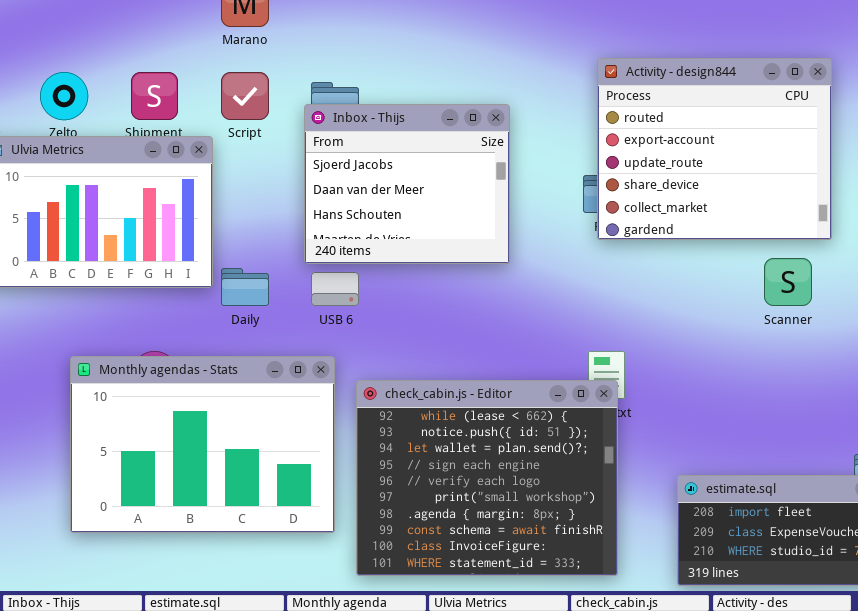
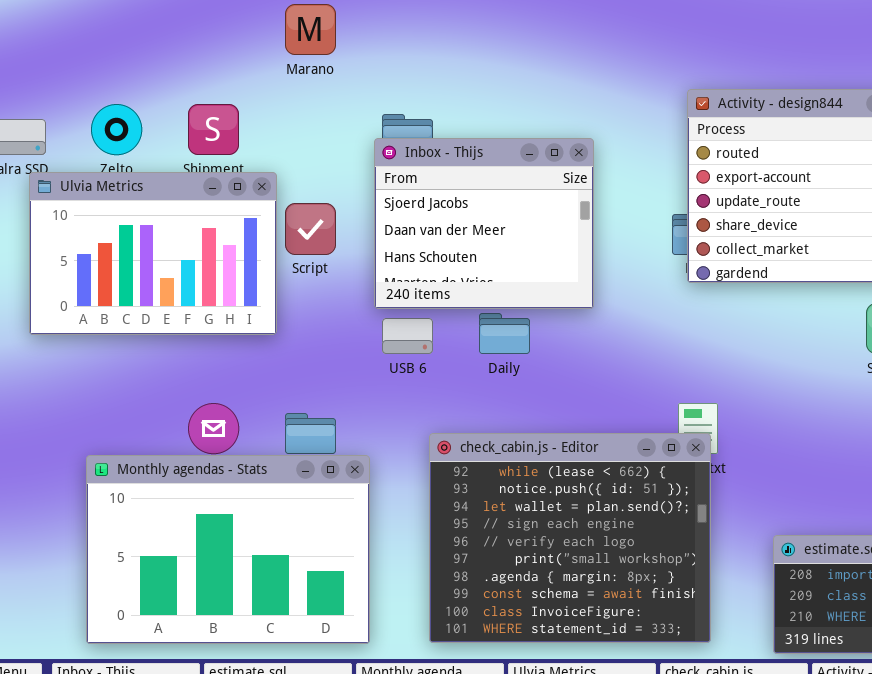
Script: [221,72,269,120] -> [285,203,336,255], moved
Daily: [221,268,269,306] -> [479,313,530,354], moved
Monthly agendas - Stats: [70,356,335,533] -> [86,455,370,644], moved

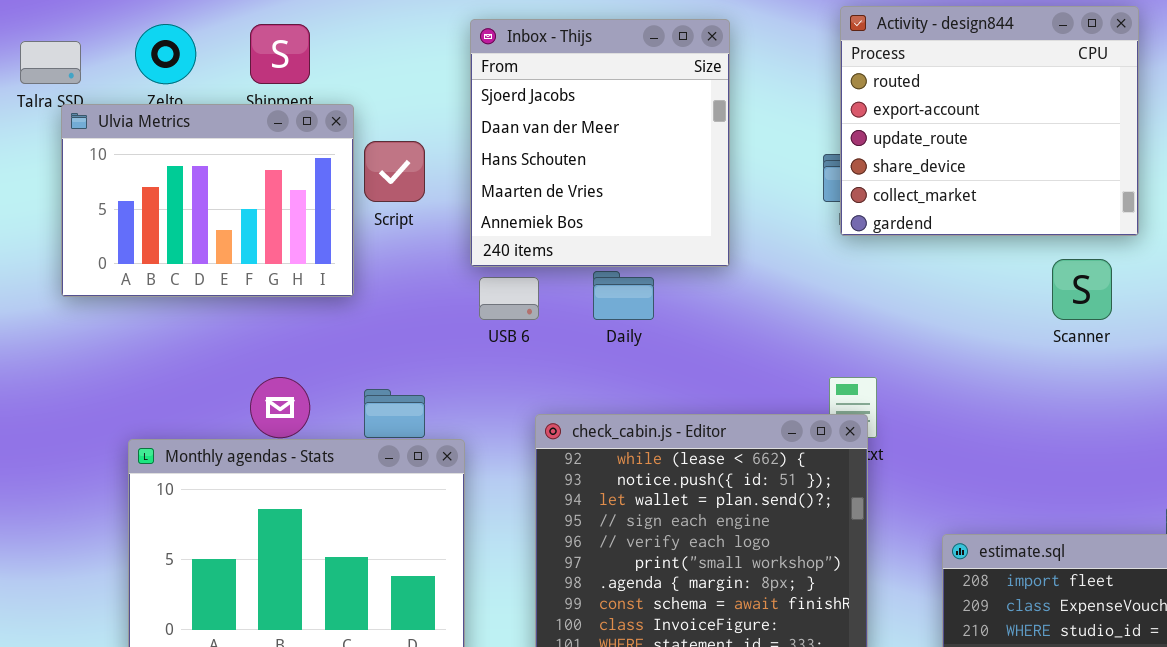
Inbox - Thijs: [374,138,594,309] -> [470,19,730,267], resized

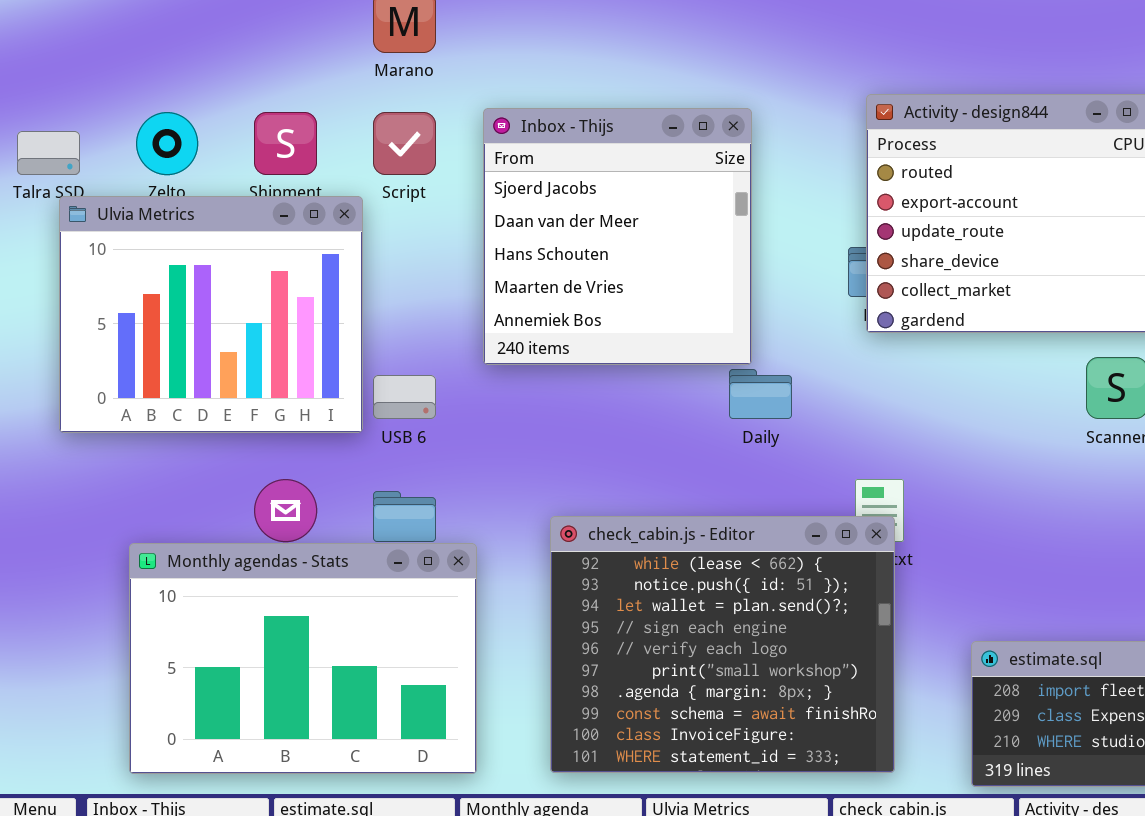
Ulvia Metrics: [61,104,354,297] -> [59,196,363,433], resized
Script: [364,141,425,202] -> [373,112,436,175], moved
Daily: [593,271,654,320] -> [729,369,792,419], moved
USB 6: [479,277,539,320] -> [373,375,436,419], moved

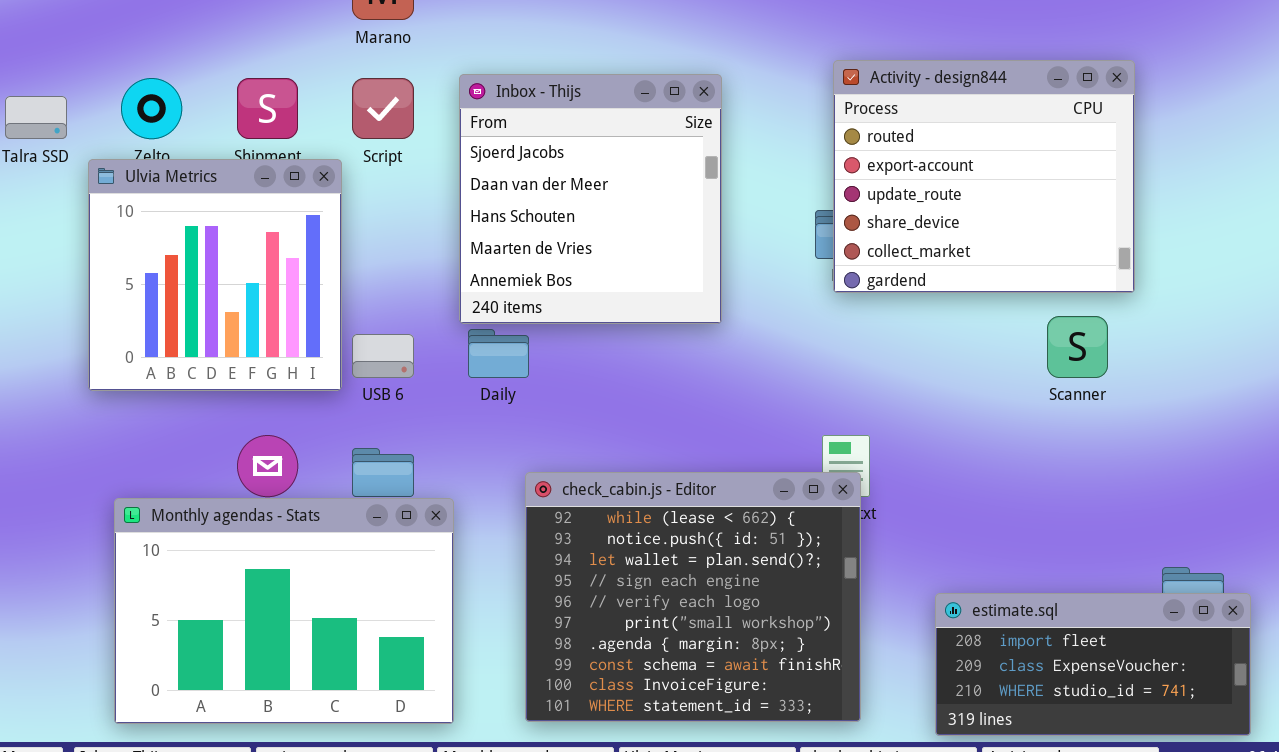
Ulvia Metrics: [59,196,363,433] -> [88,159,342,391], resized
Daily: [729,369,792,419] -> [468,329,529,378], moved

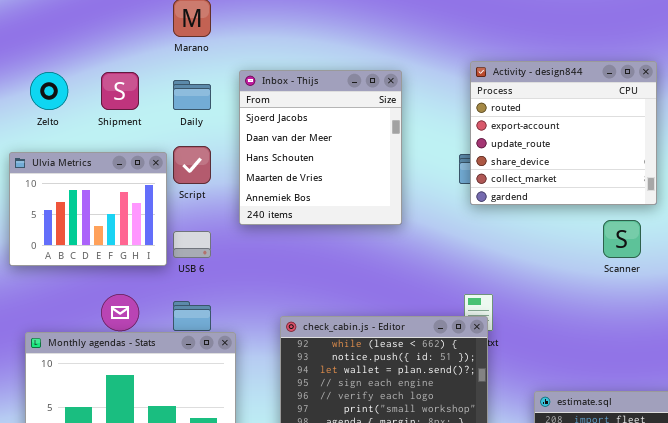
Script: [352,78,414,139] -> [173,146,211,184], moved
Ulvia Metrics: [88,159,342,391] -> [9,152,167,266], resized
Daily: [468,329,529,378] -> [173,80,211,110], moved

